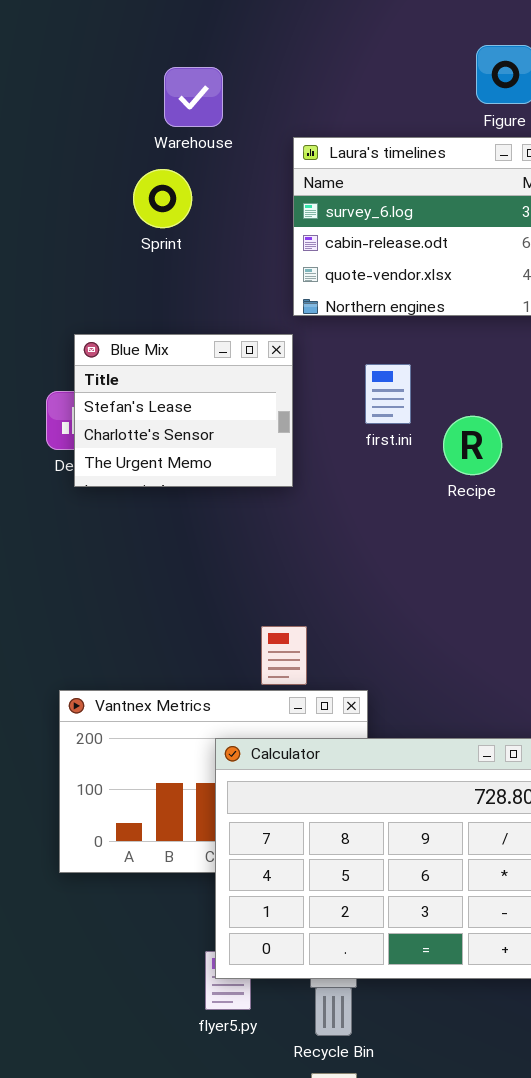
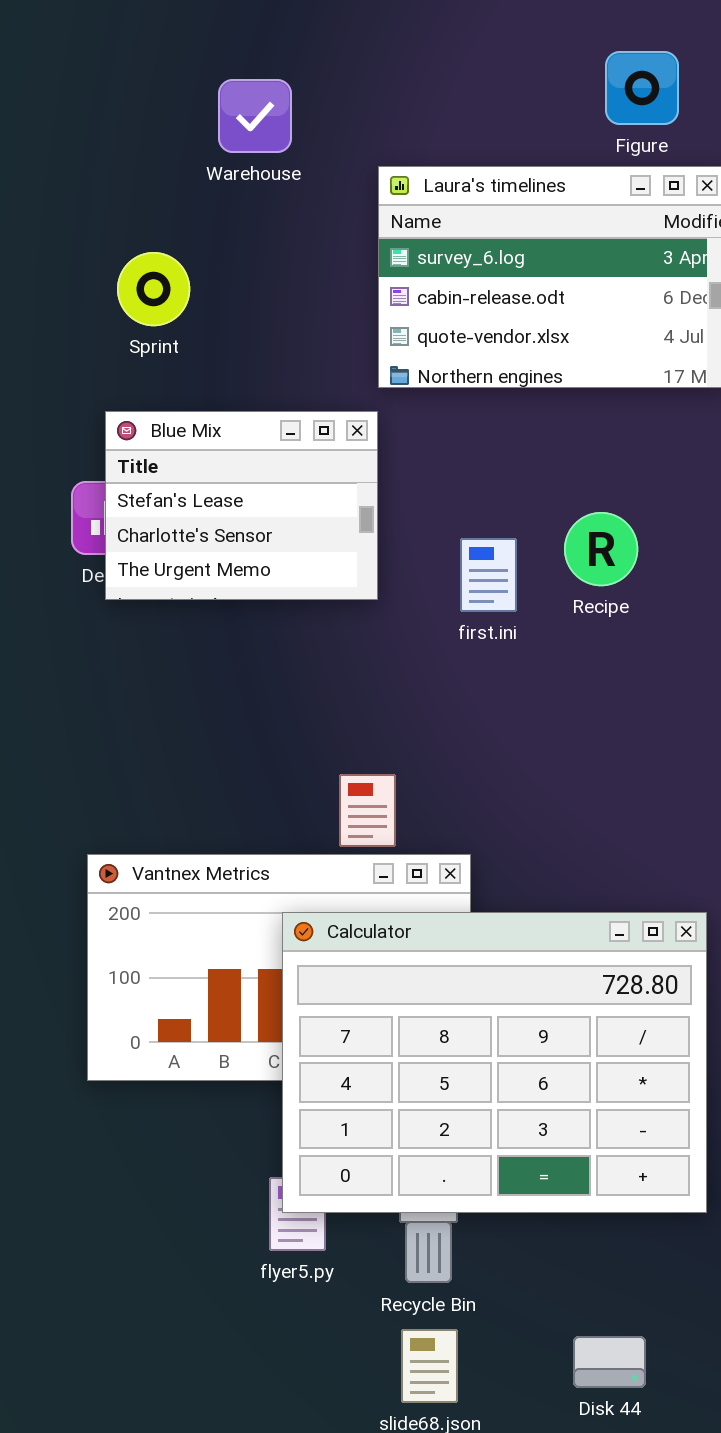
Sprint: [133,169,192,228] -> [117,252,190,326], moved
first.ini: [365,364,411,424] -> [460,538,517,612], moved

